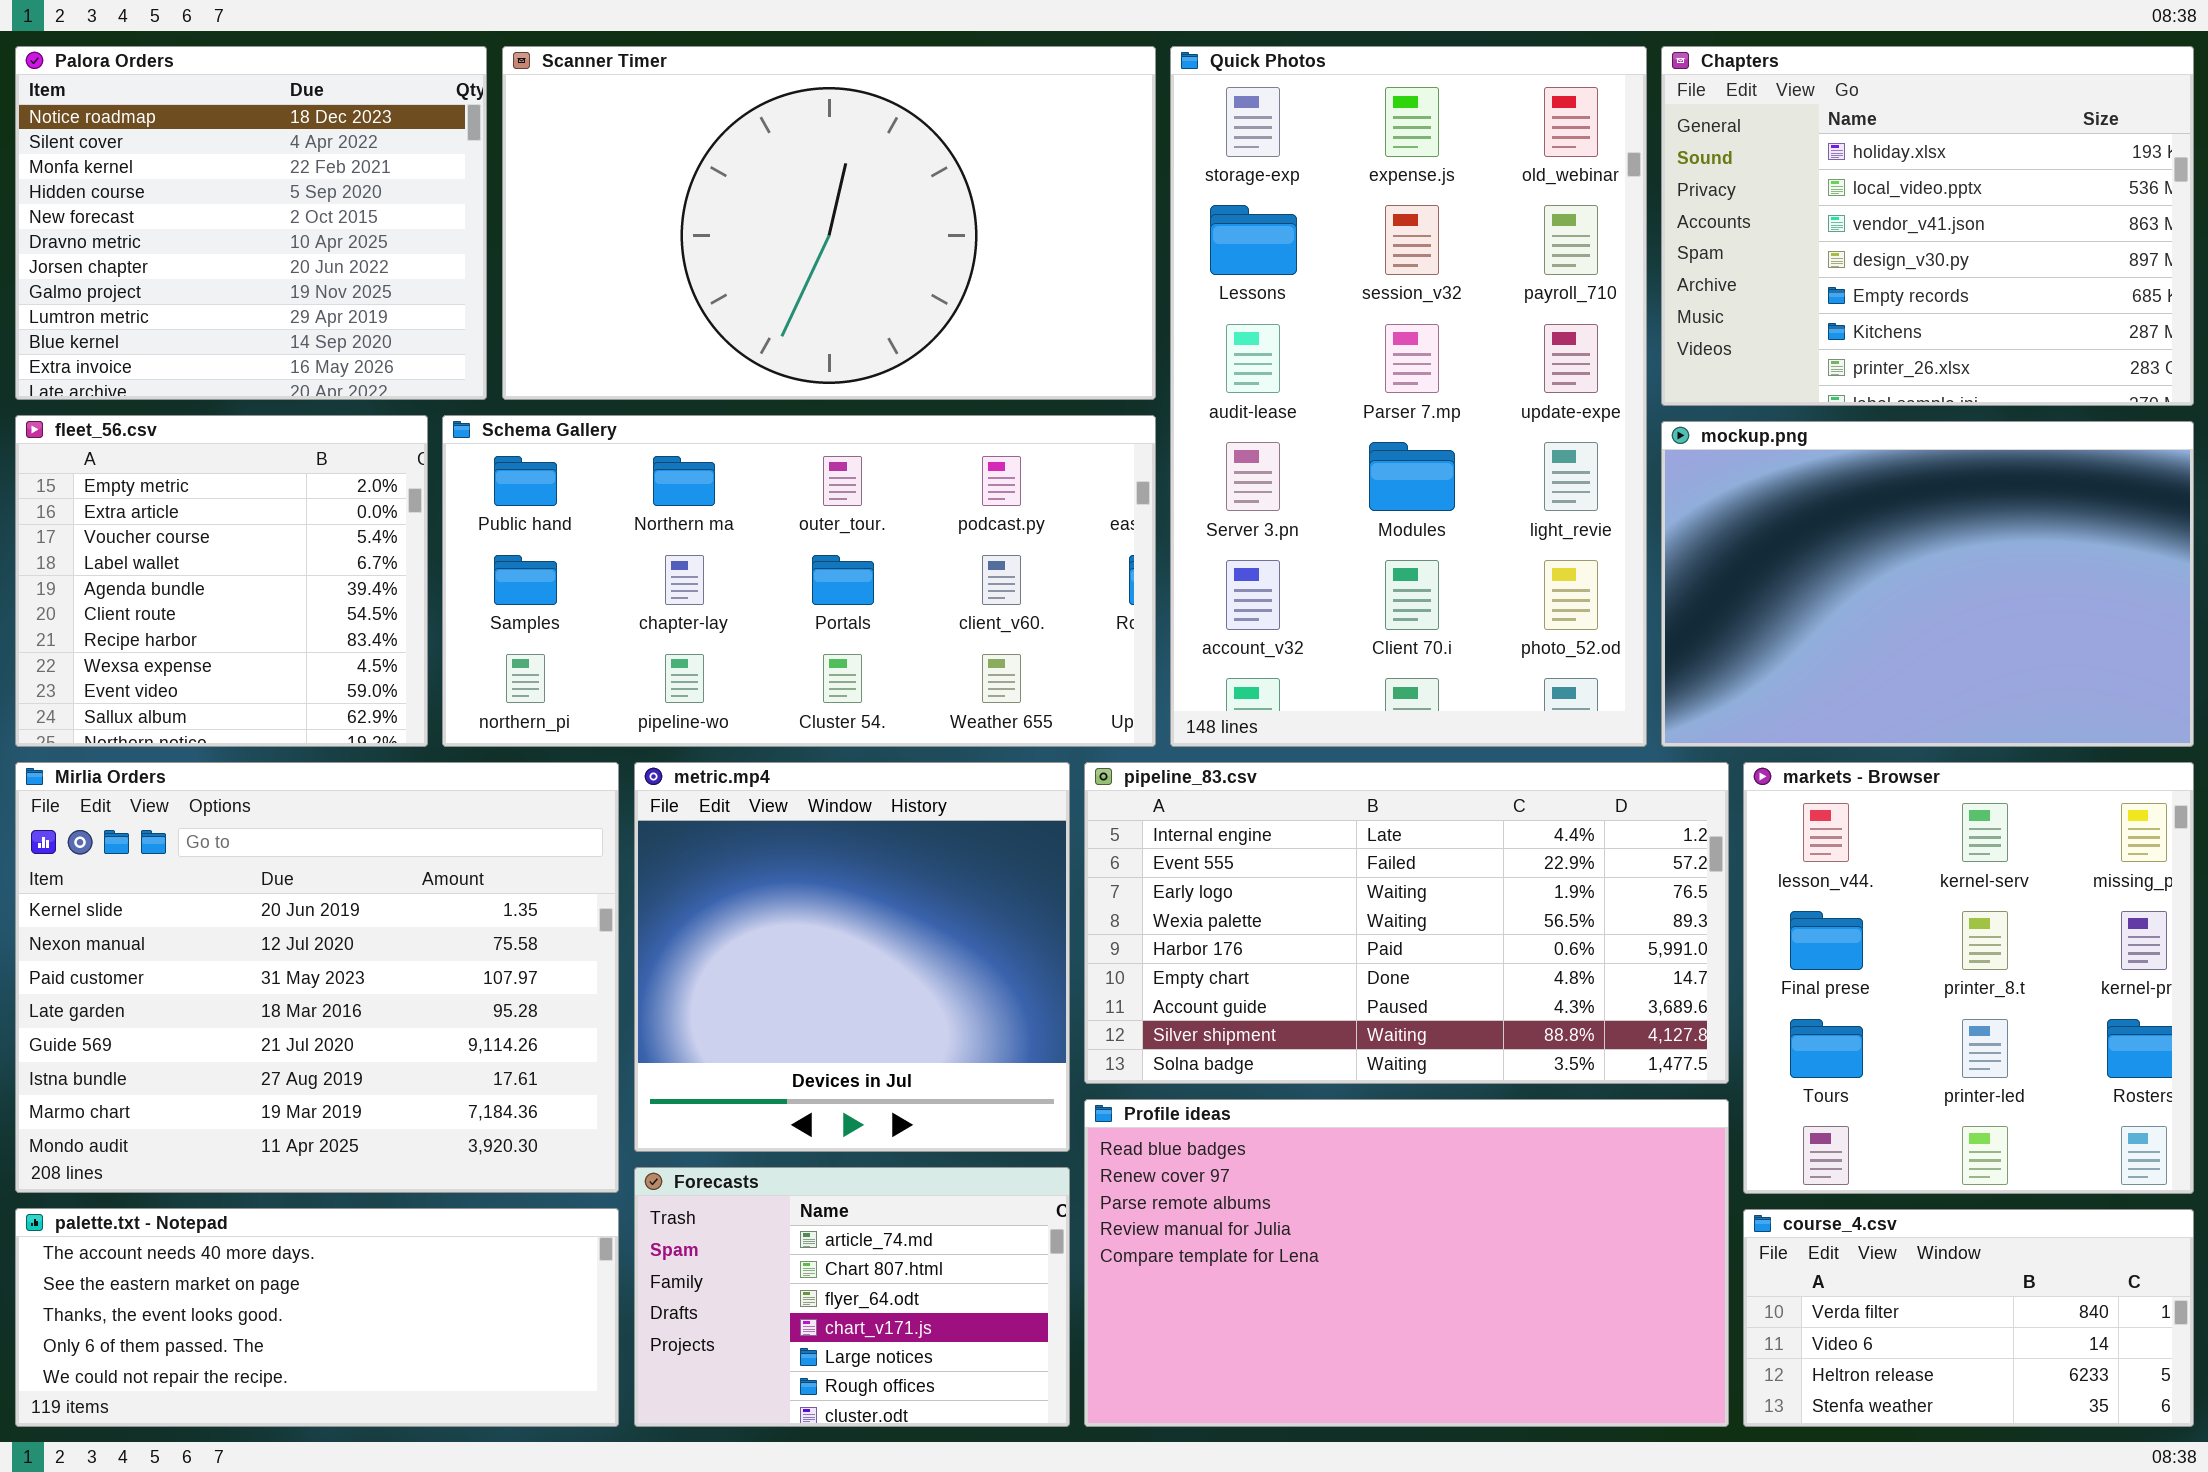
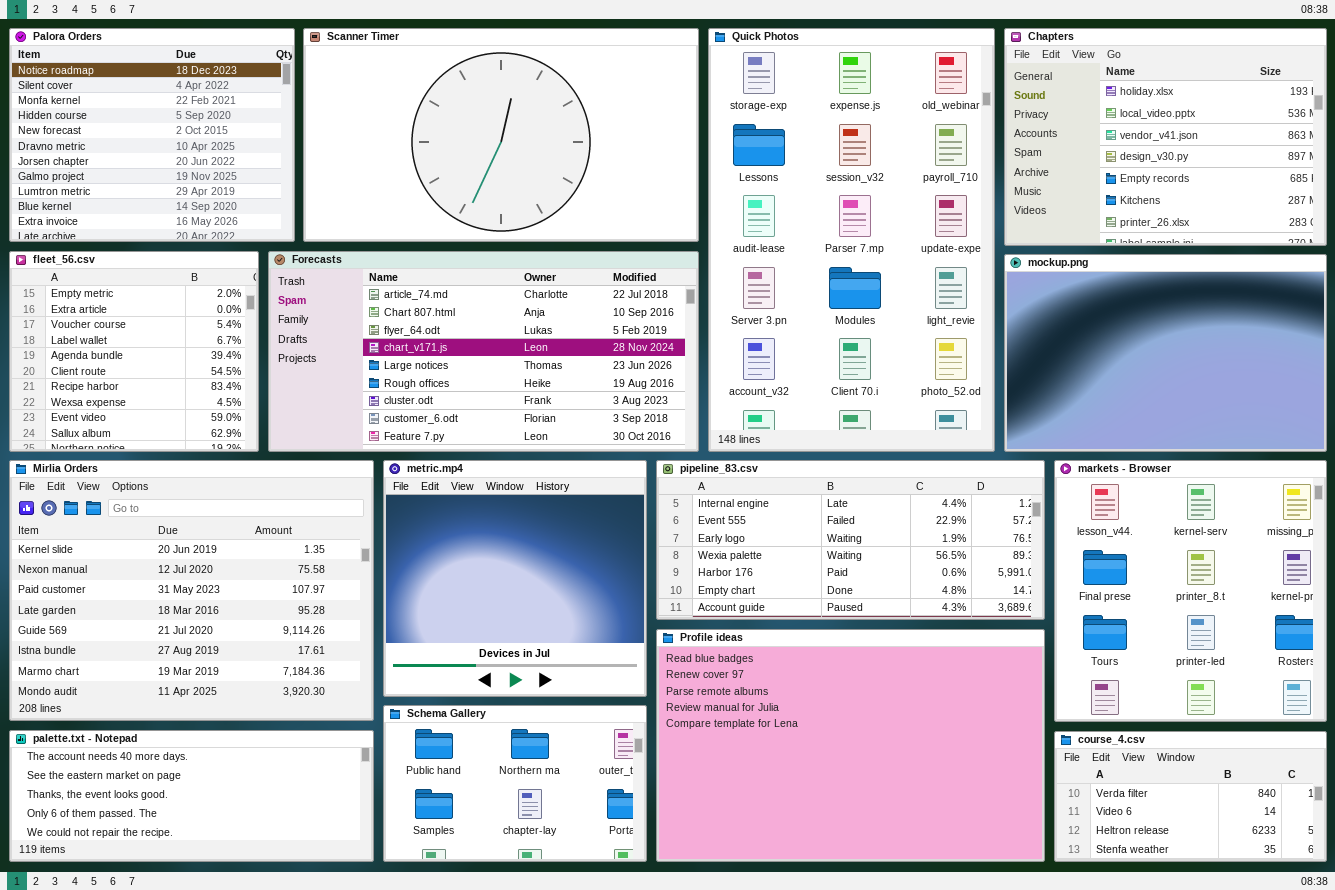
Schema Gallery: [442,415,1156,747] -> [383,705,647,862], moved, resized
pipeline_83.csv: [1084,762,1729,1084] -> [656,460,1045,620], resized
Profile ideas: [1084,1099,1729,1427] -> [656,629,1045,862], resized
Forecasts: [634,1167,1070,1427] -> [268,251,699,452], moved, resized

